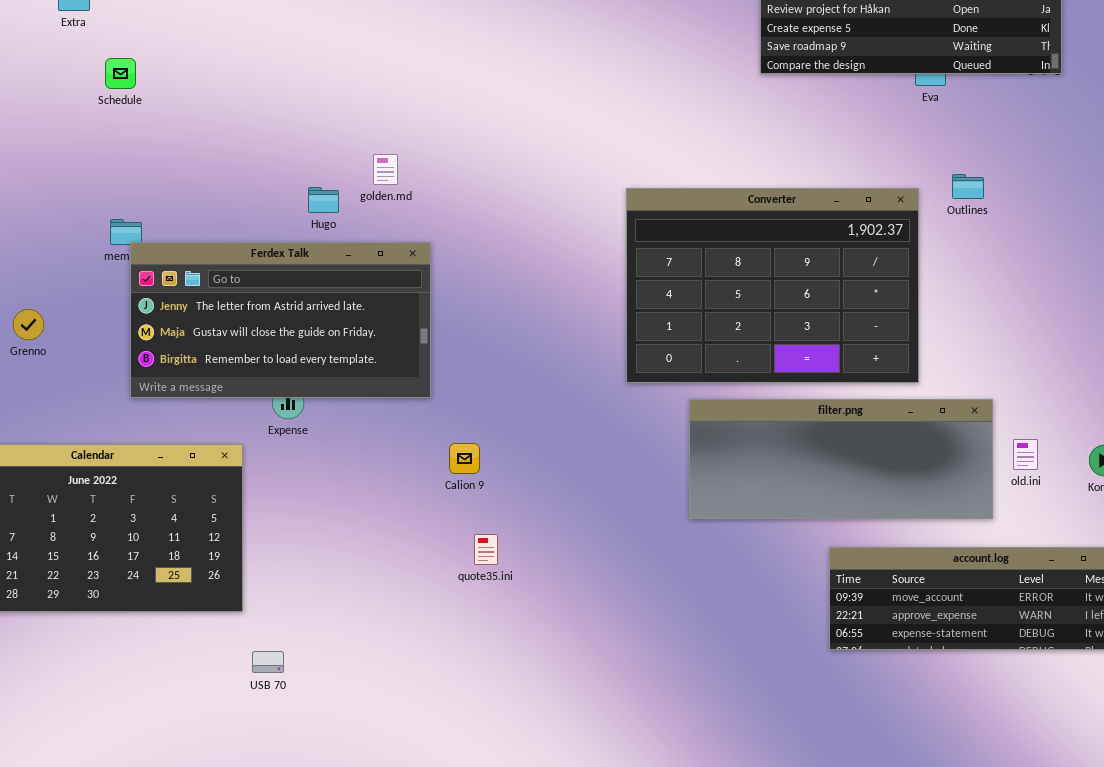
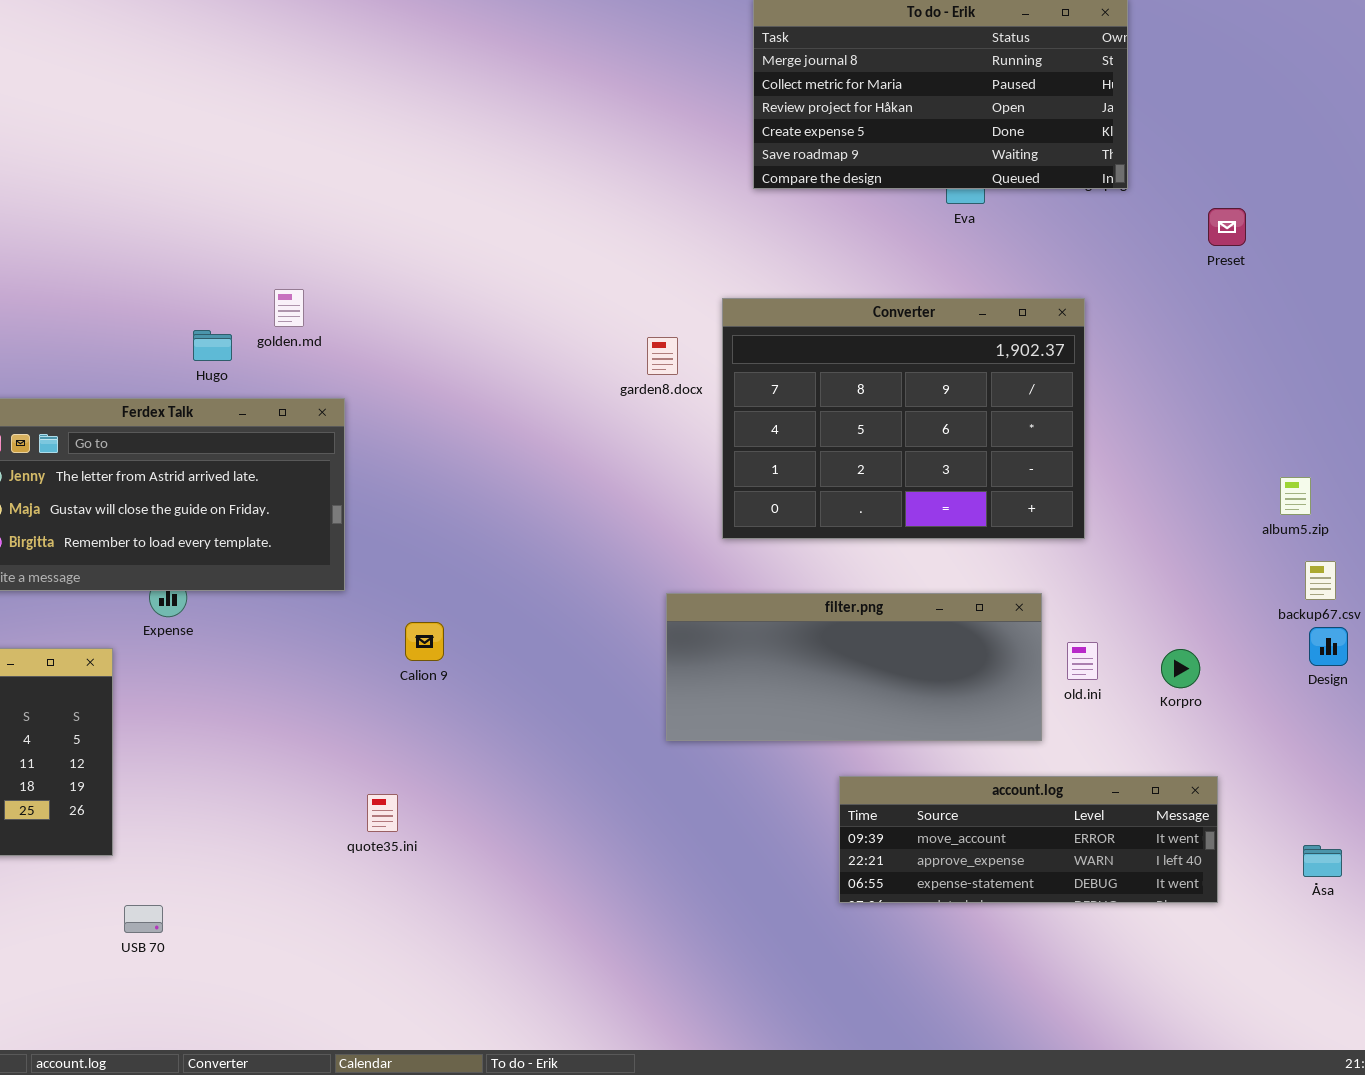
Converter: [626,188,919,383] -> [722,298,1085,539], moved
Calion 9: [449,443,480,474] -> [405,622,444,661], moved
quote35.ini: [474,534,498,565] -> [367,794,398,832], moved

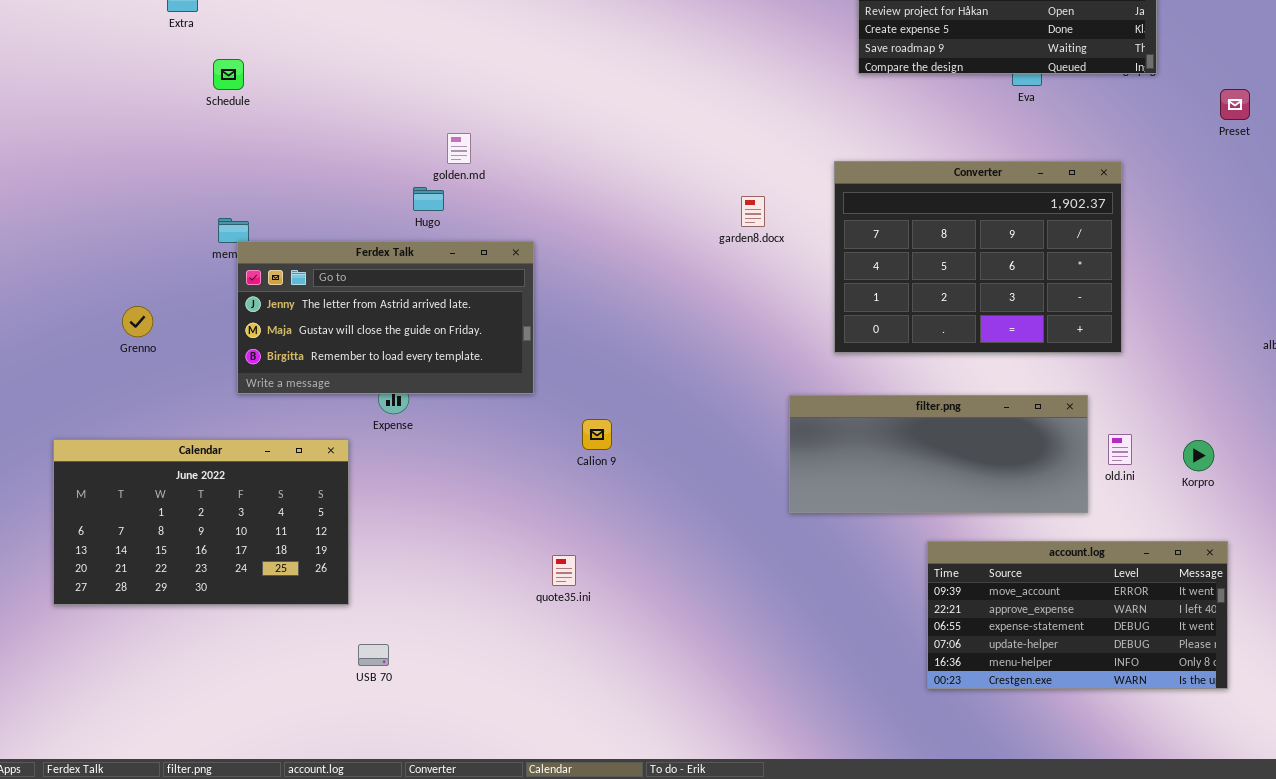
golden.md: [274,289,304,327] -> [447,133,471,164], moved
garden8.docx: [647,337,678,375] -> [741,196,765,227], moved
account.log: [839,776,1218,903] -> [927,541,1228,689], resized

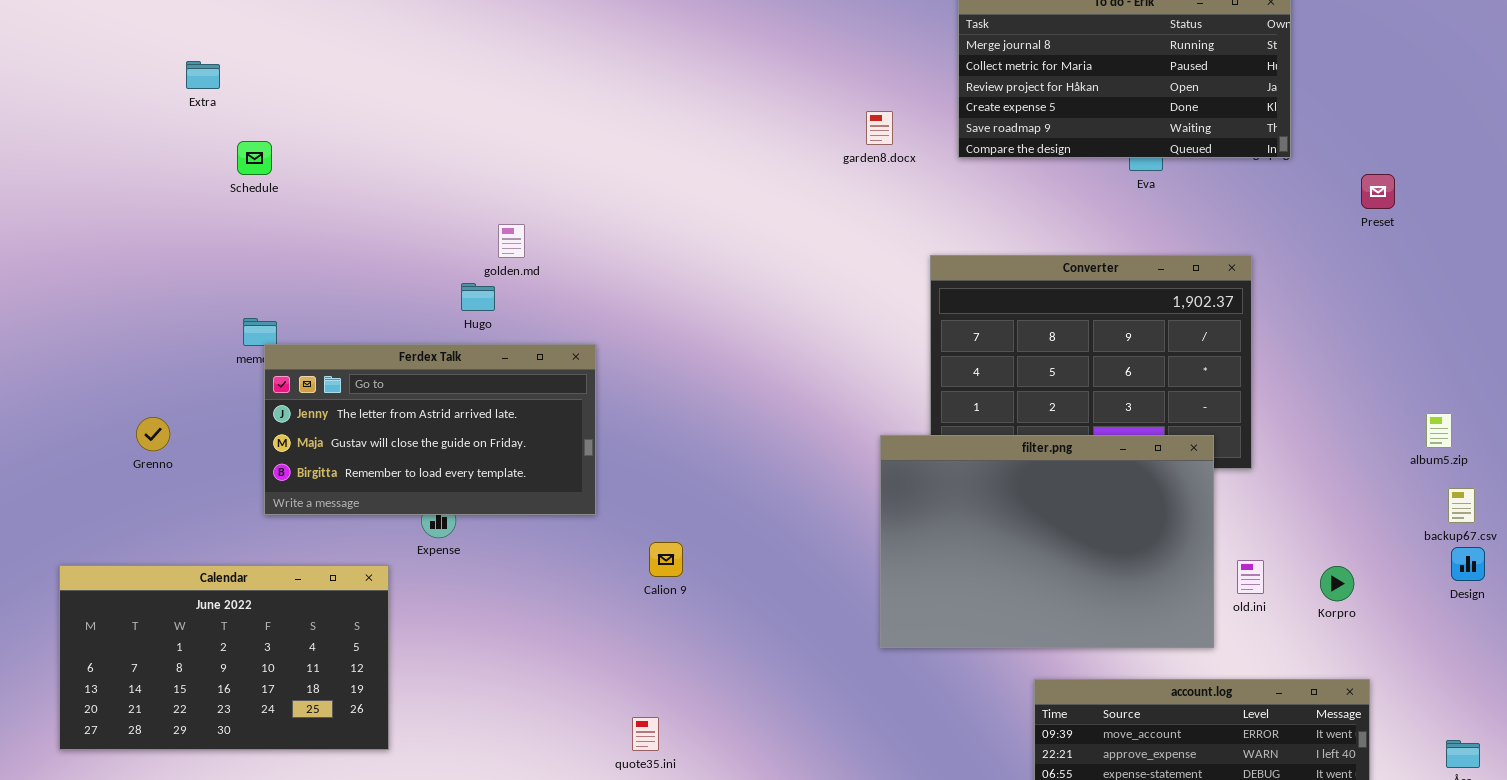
garden8.docx: [741,196,765,227] -> [866,111,893,145], moved
filter.png: [789,395,1088,513] -> [880,435,1214,648], resized
quote35.ini: [552,555,576,586] -> [632,717,659,751], moved

